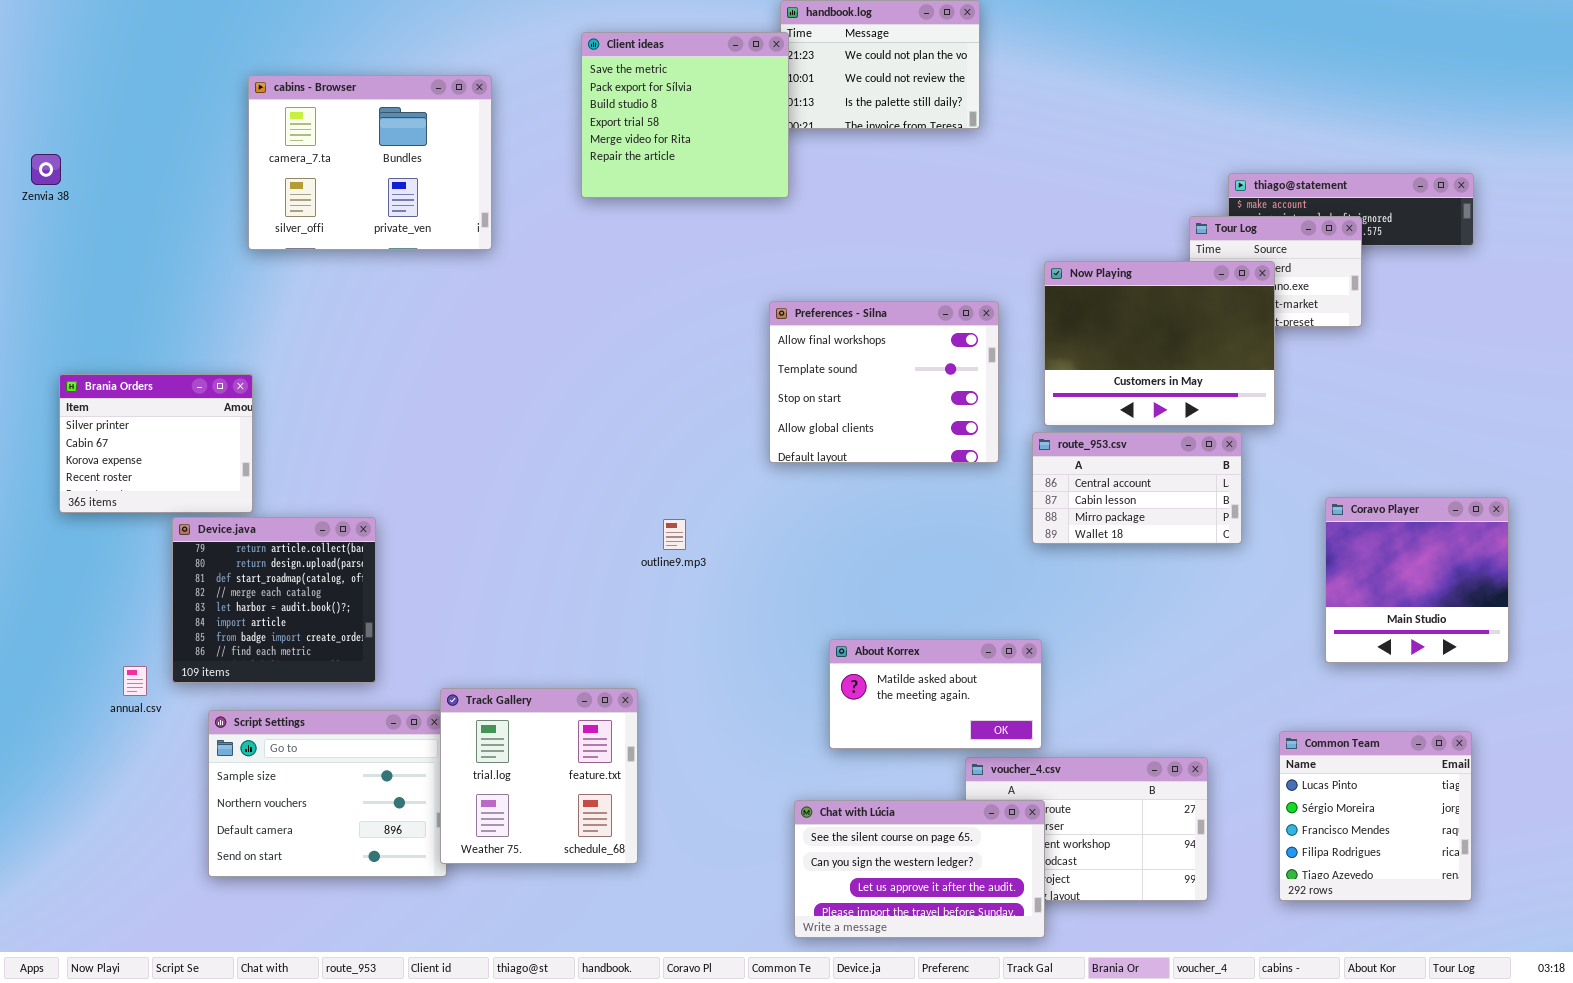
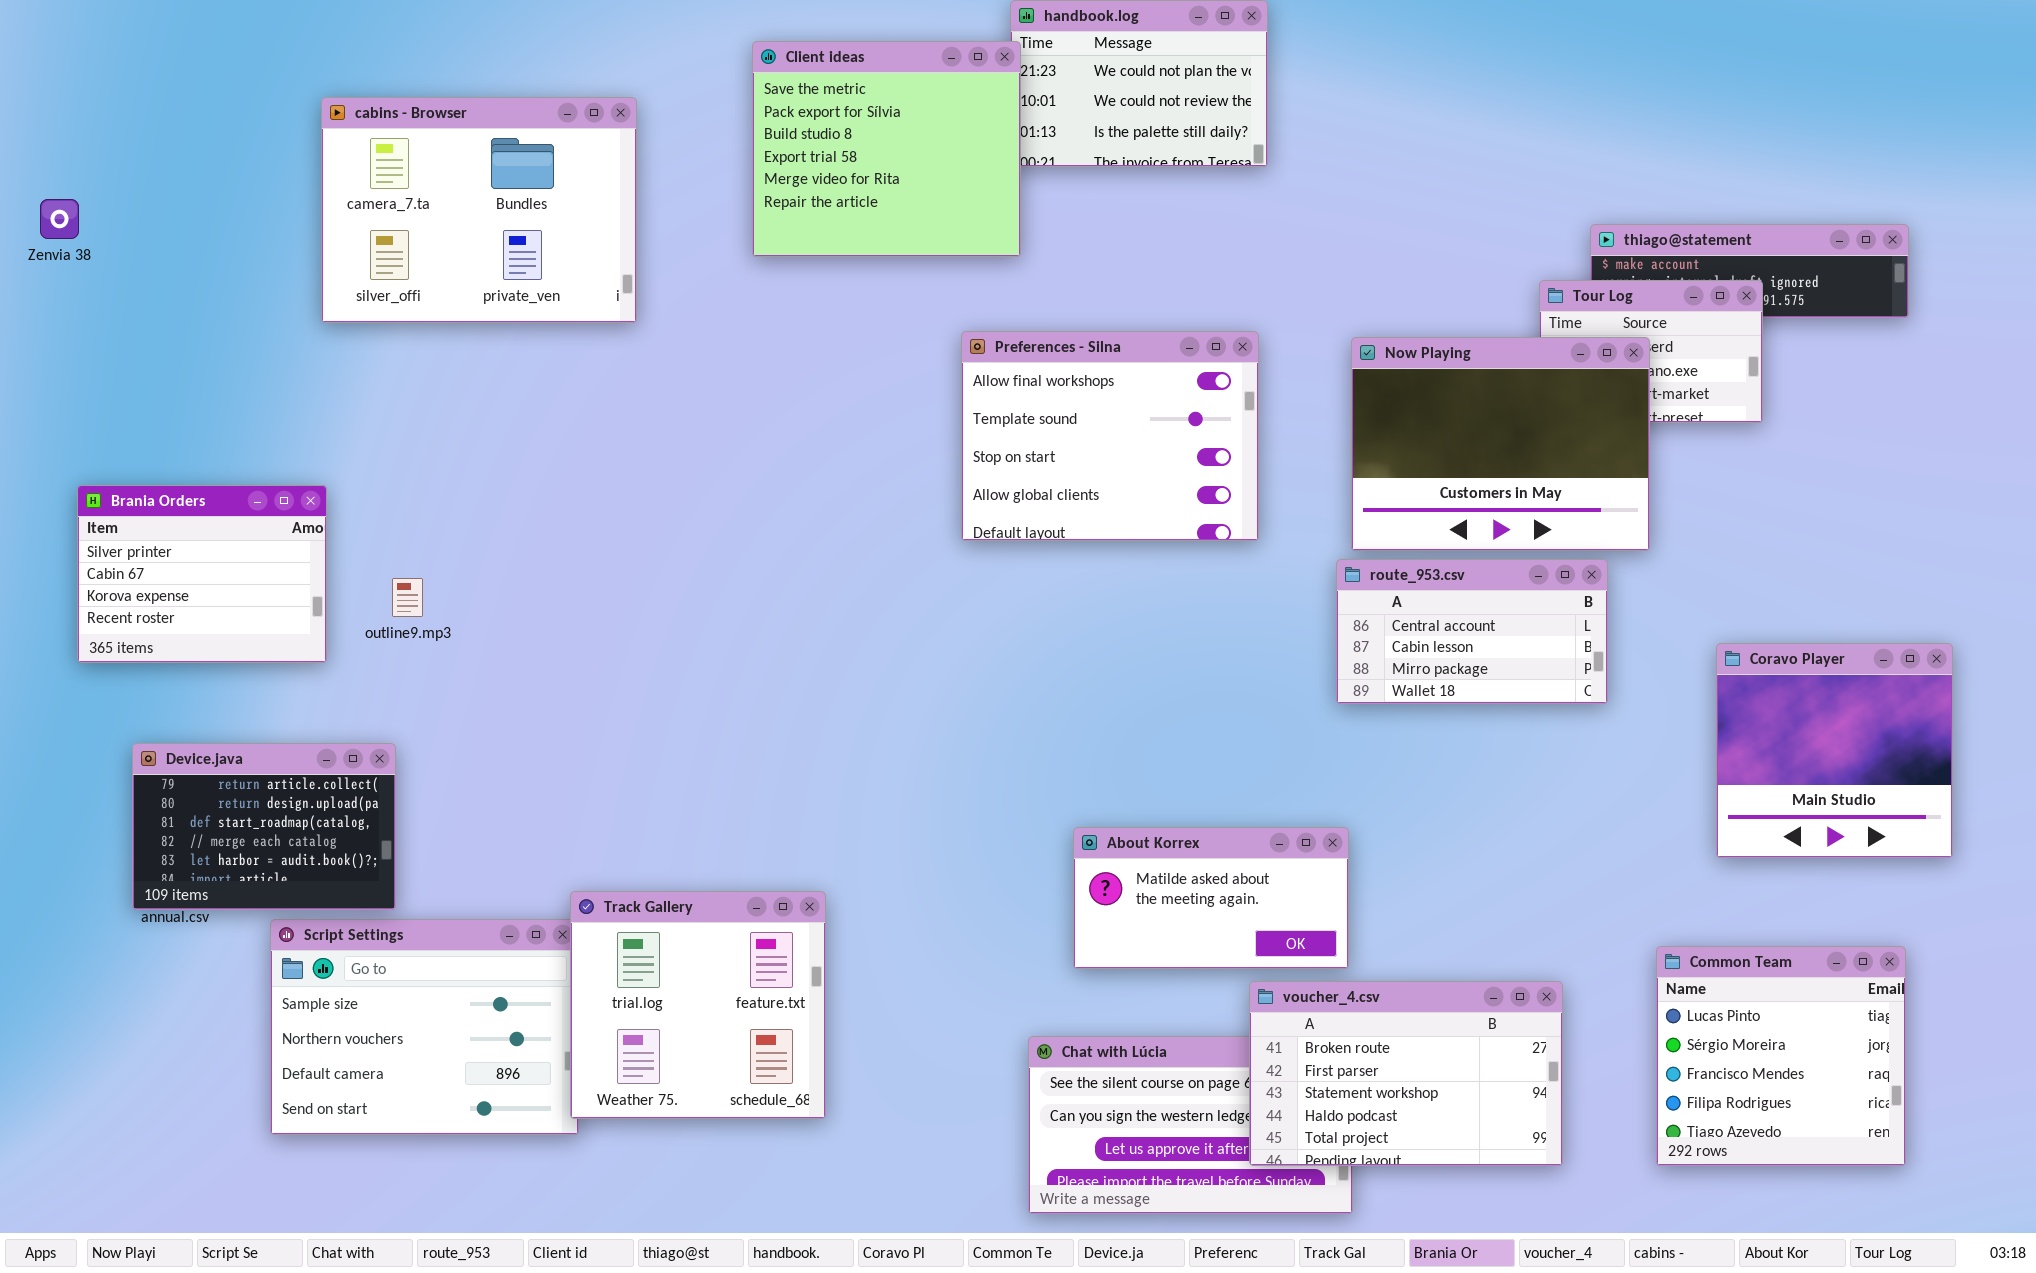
Preferences - Silna: [769,301,999,463] -> [961,331,1259,541], moved
Device.java: [172,517,376,683] -> [132,743,396,910], moved, resized
outline9.mp3: [663,519,686,550] -> [392,578,423,617], moved
voucher_4.csv: [965,757,1208,901] -> [1249,981,1563,1166], raised

